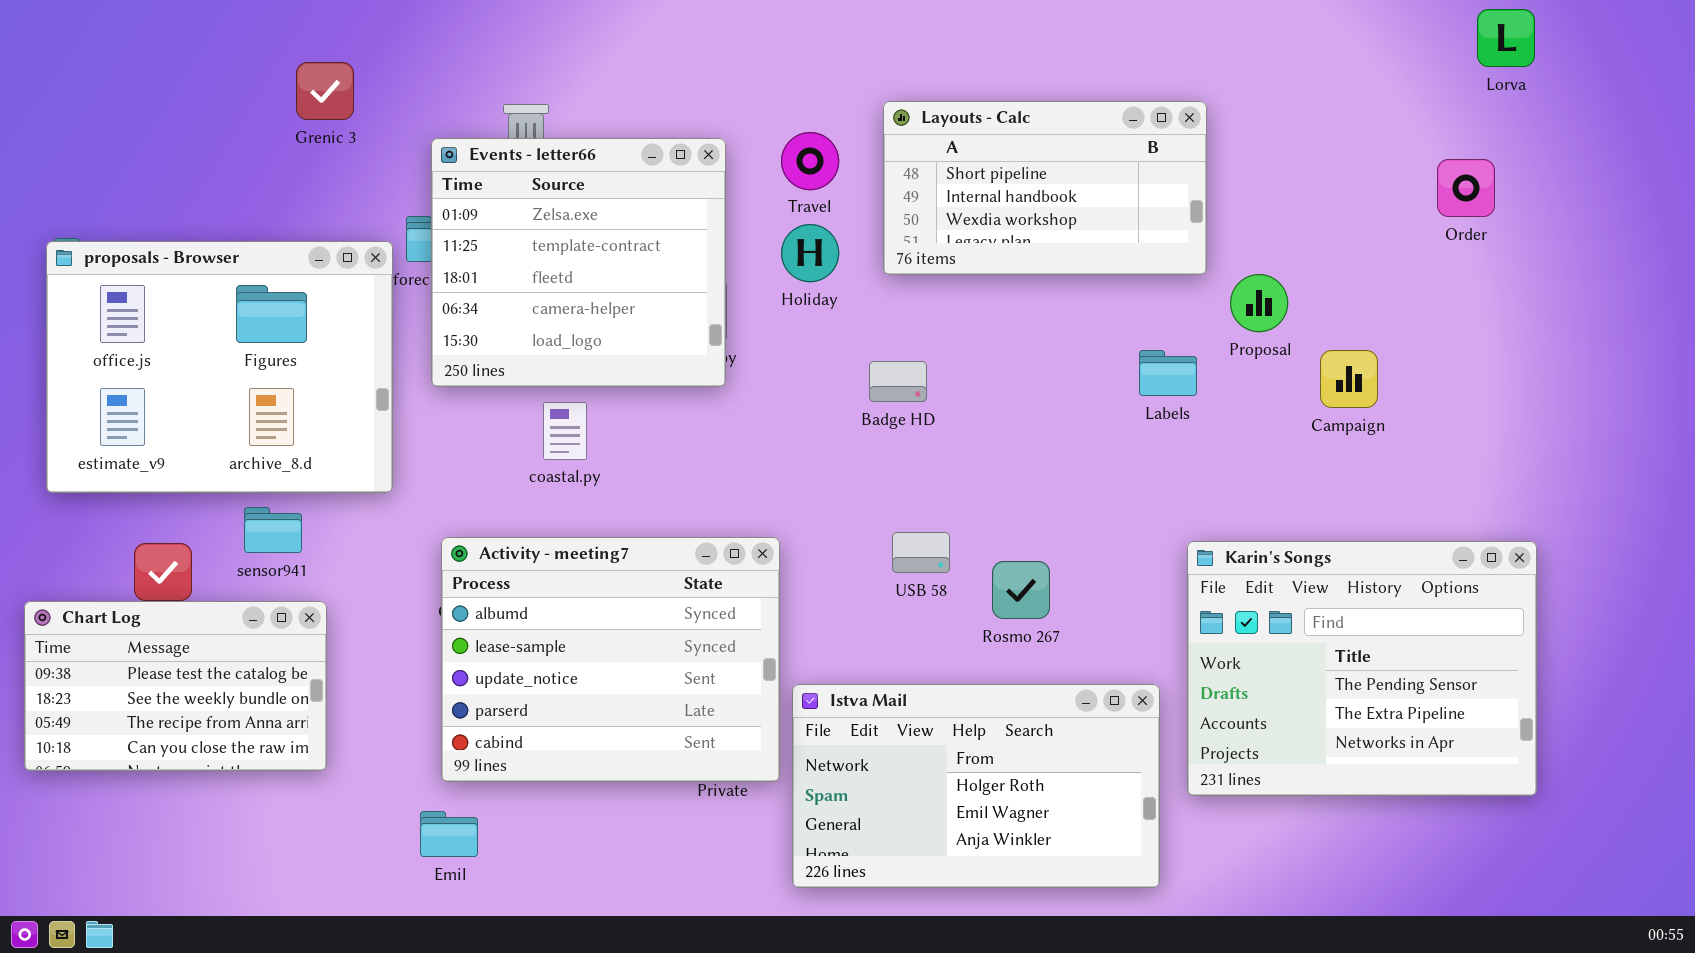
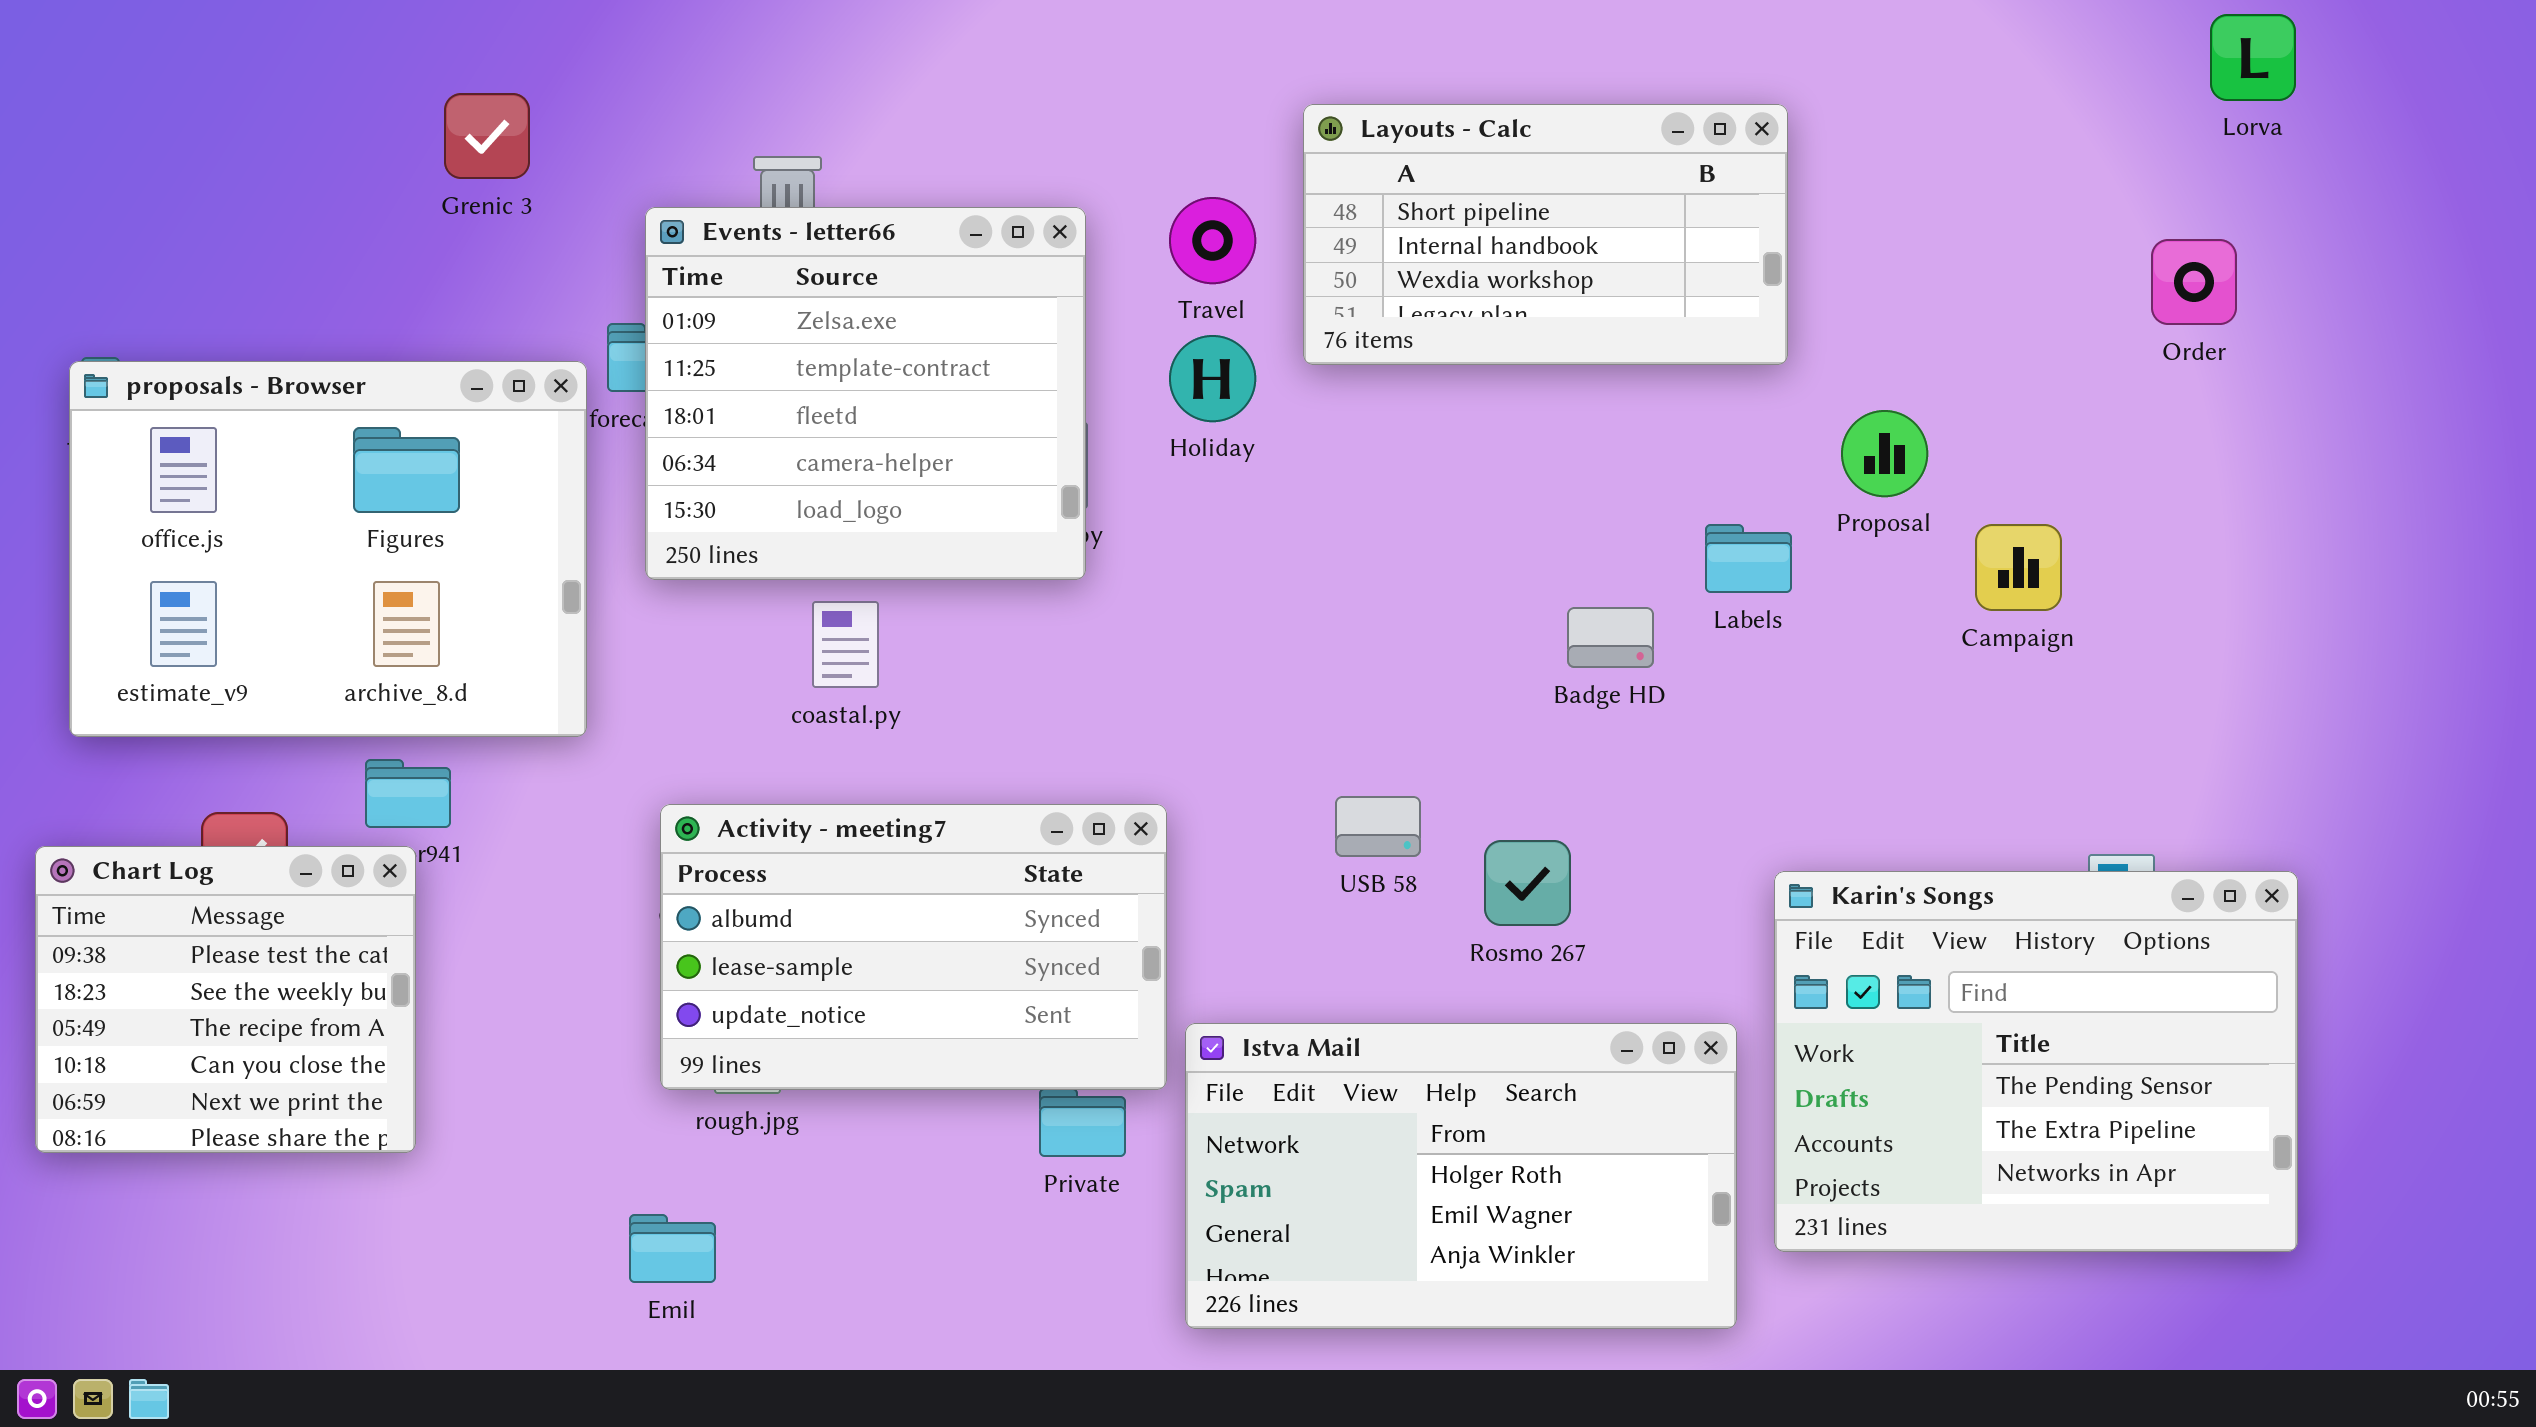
Layouts - Calc: [883,101,1207,275] -> [1303,104,1788,365], moved
Badge HD: [869,361,927,402] -> [1567,607,1654,668], moved
Activity - meeting7: [441,537,780,782] -> [660,804,1167,1090], resized
Karin's Songs: [1187,541,1537,796] -> [1774,871,2298,1252], moved
Chart Log: [24,601,327,771] -> [35,846,416,1153], resized

